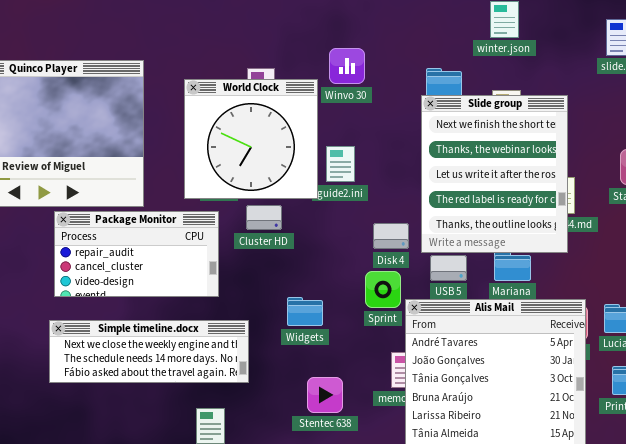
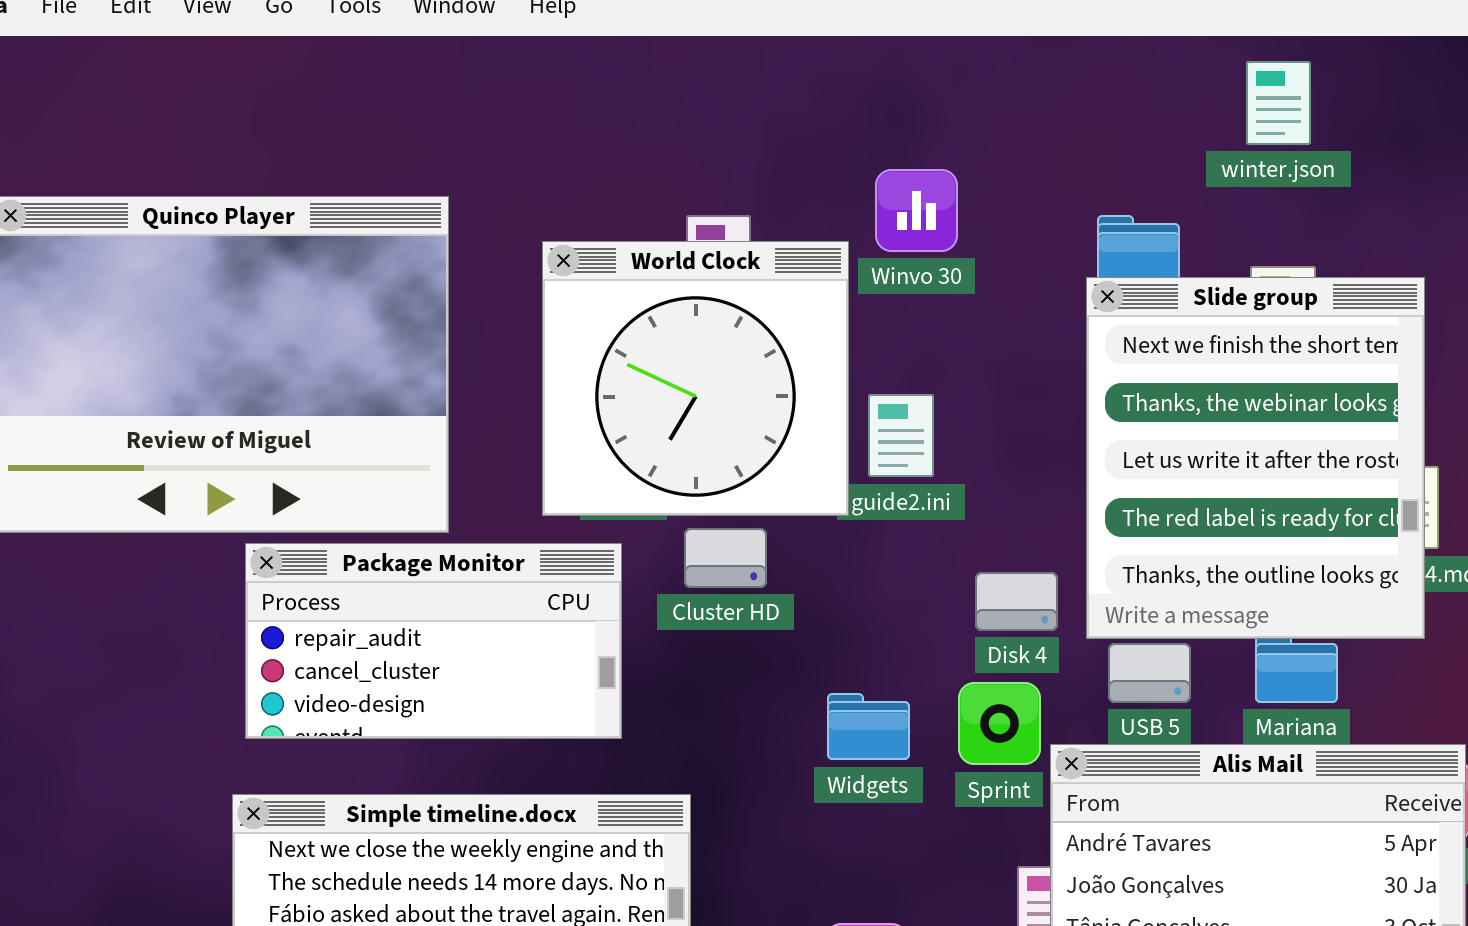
Widgets: [287,297,323,326] -> [827,693,910,760], moved

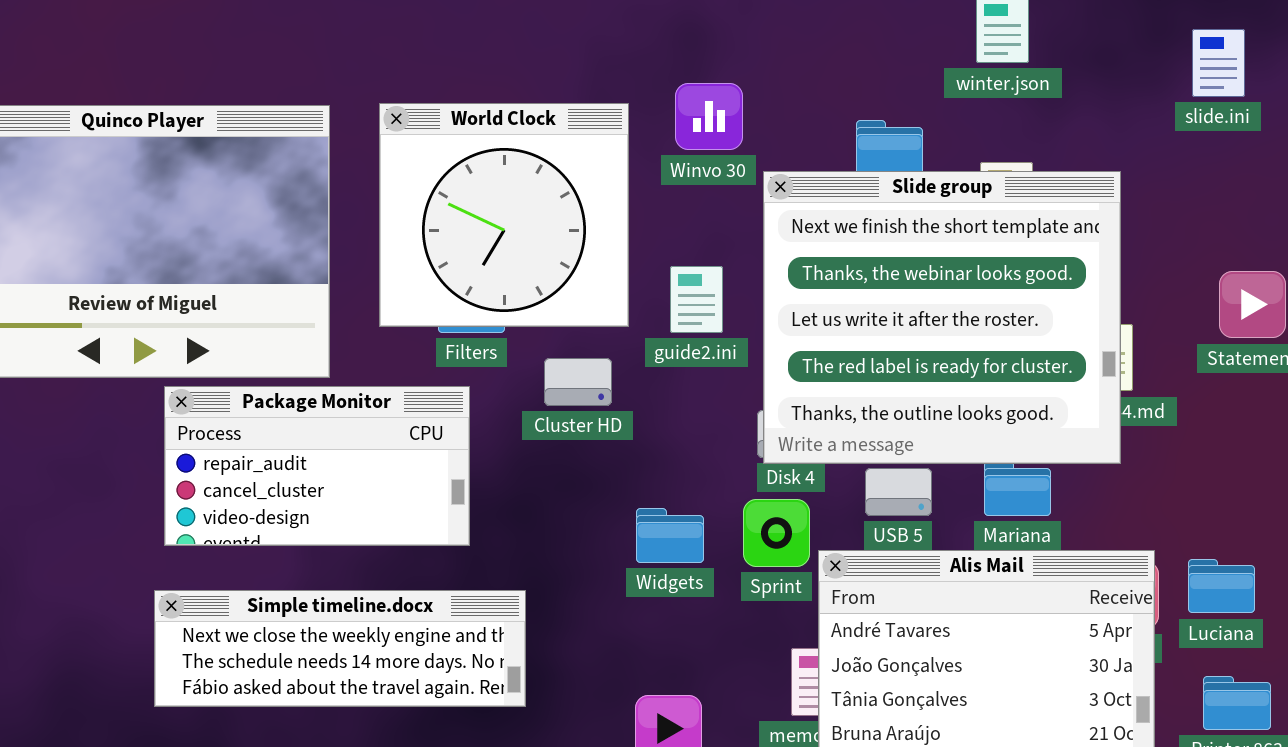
World Clock: [542,241,849,516] -> [379,103,629,327], moved
Slide group: [1086,277,1425,639] -> [763,171,1121,464], resized
Cluster HD: [684,528,767,588] -> [544,358,612,406], moved

